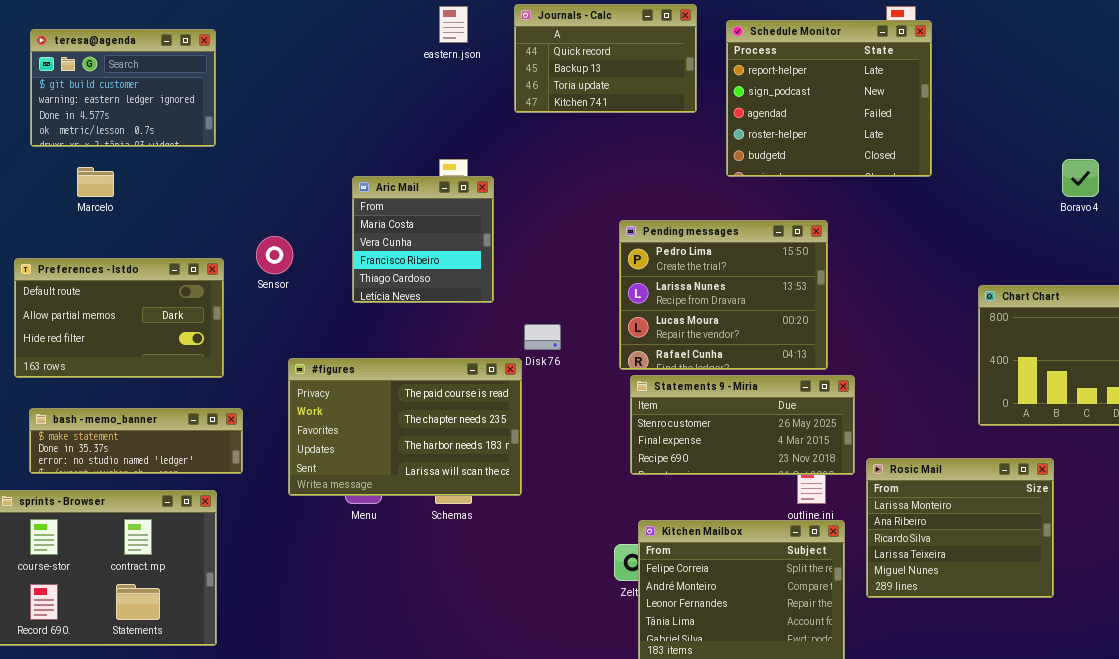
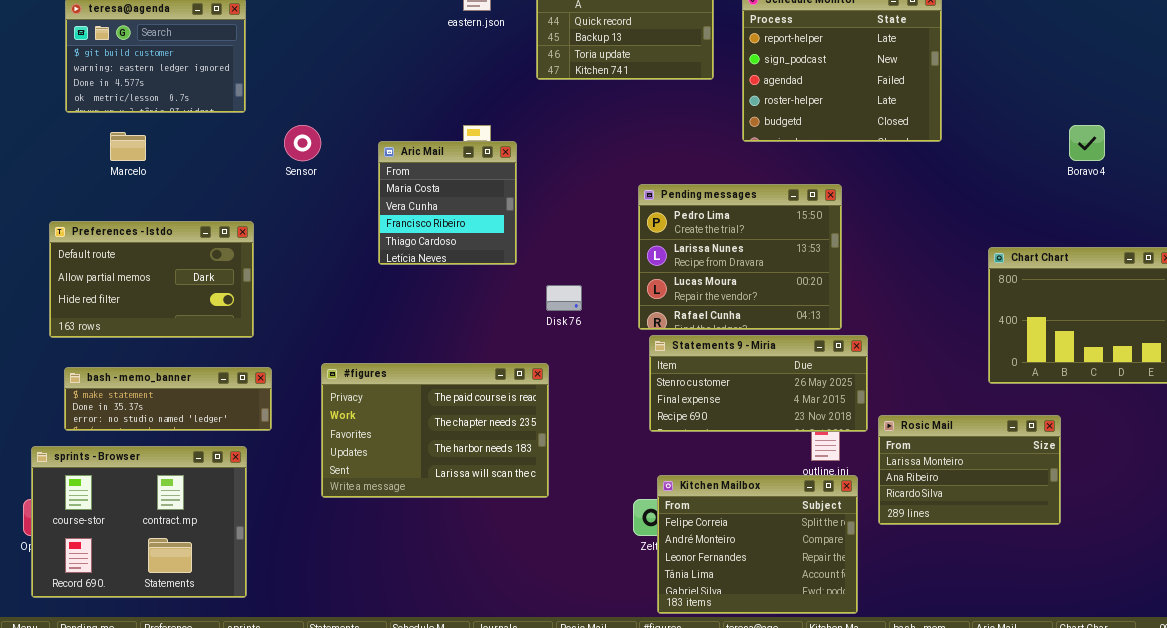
Sensor: [256,236,293,274] -> [284,125,321,161], moved
#figures: [288,358,522,496] -> [321,363,549,498], moved
Rosic Mail: [866,458,1054,598] -> [878,415,1061,525], resized

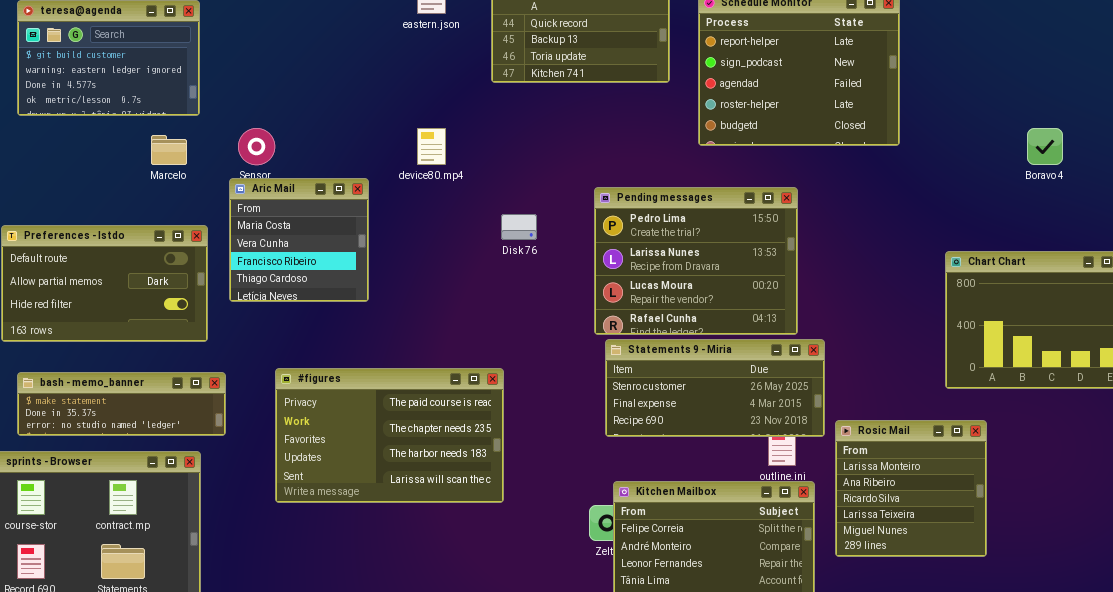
Marcelo: [110,132,146,161] -> [151,135,187,165], moved
Aric Mail: [378,141,517,265] -> [229,178,369,302], moved
Disk 76: [546,285,582,311] -> [501,214,537,240], moved
Rosic Mail: [878,415,1061,525] -> [835,420,987,557], resized

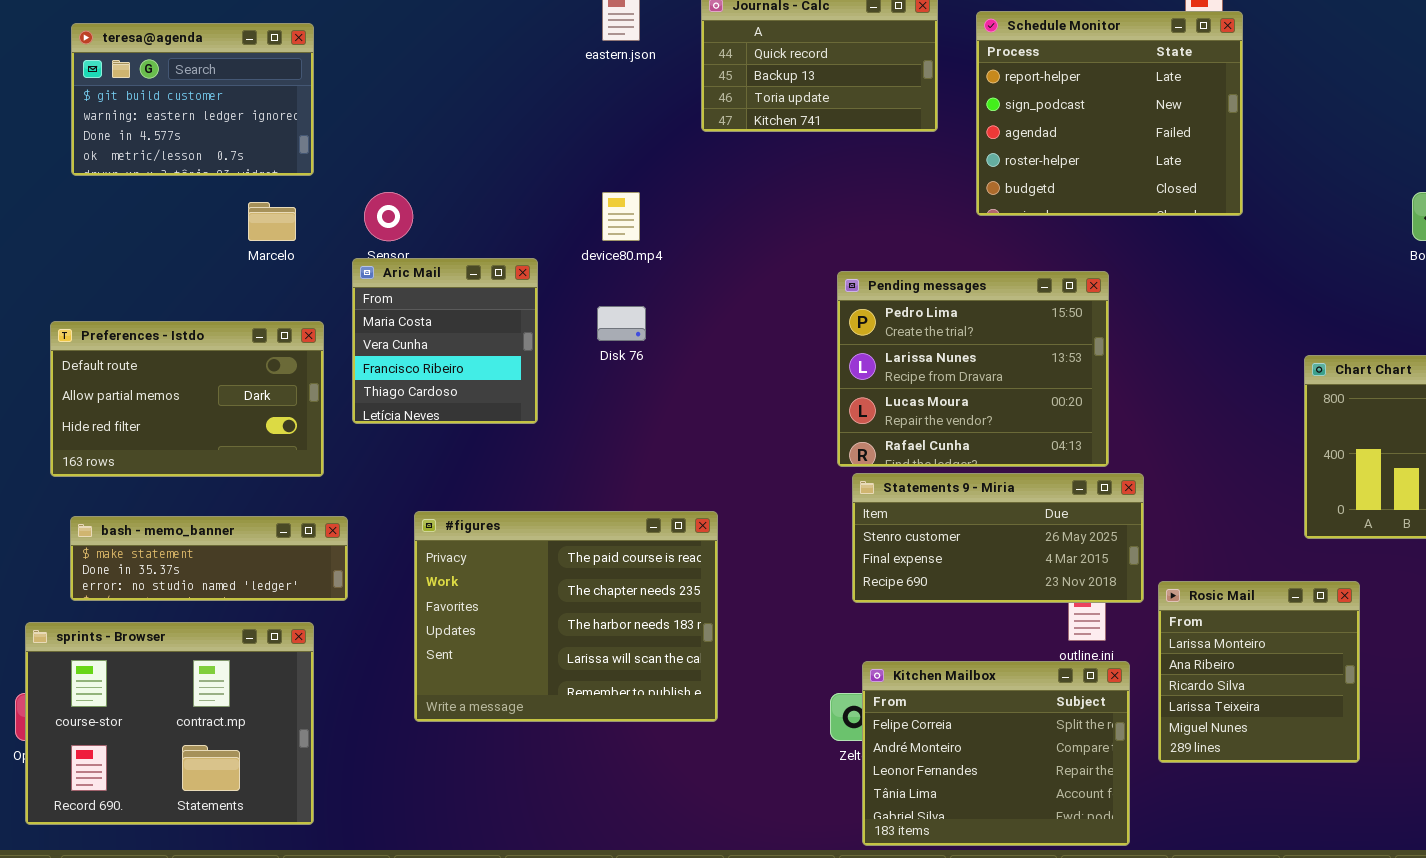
Disk 76: [501,214,537,240] -> [597,306,646,341], moved
#figures: [275,368,504,503] -> [414,511,718,722], resized

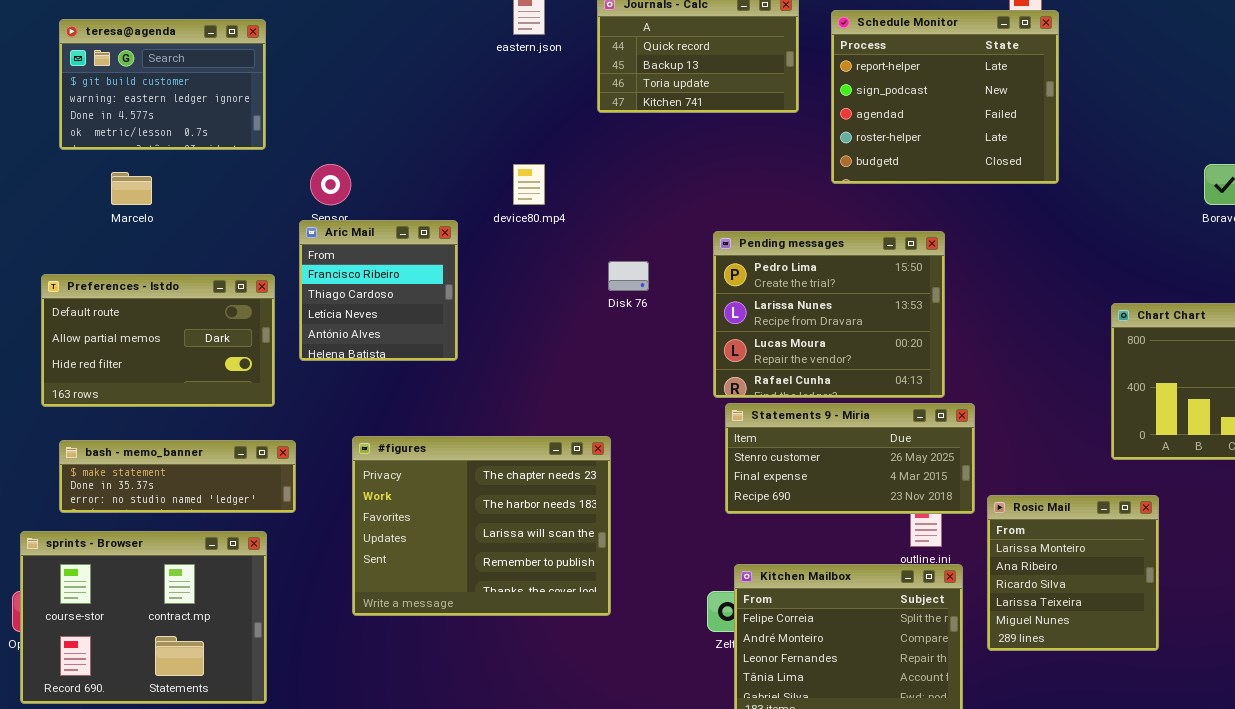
Marcelo: [248,202,296,241] -> [111,172,152,205], moved
Aric Mail: [352,258,538,424] -> [299,220,458,361], scrolled down 2 rows
Disk 76: [597,306,646,341] -> [608,261,649,291], moved
#figures: [414,511,718,722] -> [352,436,611,616], scrolled down 1 row

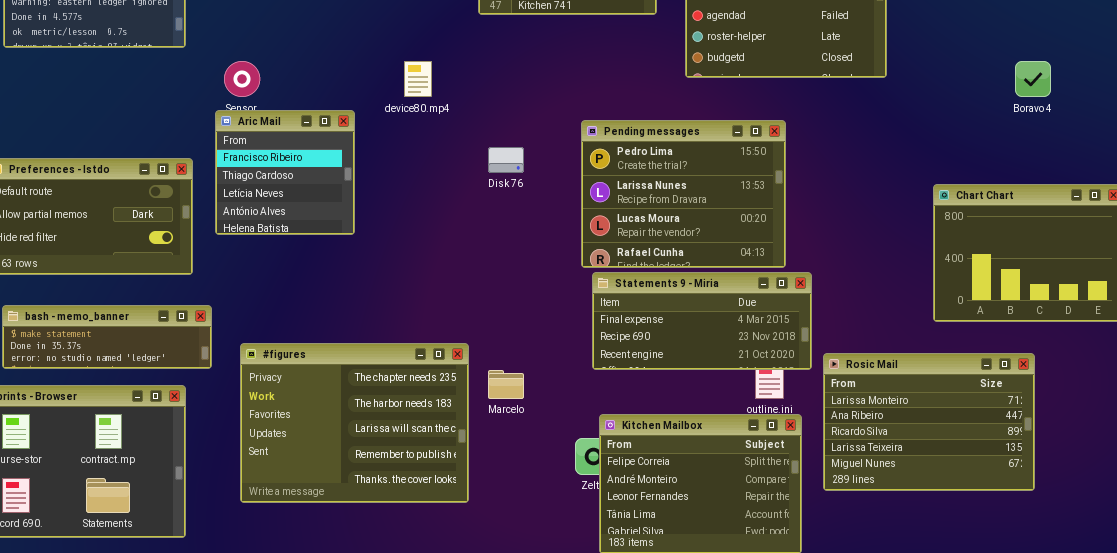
Marcelo: [111,172,152,205] -> [488,370,524,399], moved
Statements 9 - Miria: [725,403,975,514] -> [592,272,812,370], scrolled down 1 row
#figures: [352,436,611,616] -> [240,343,469,503], moved
Rosic Mail: [987,495,1159,651] -> [823,353,1035,491], resized

